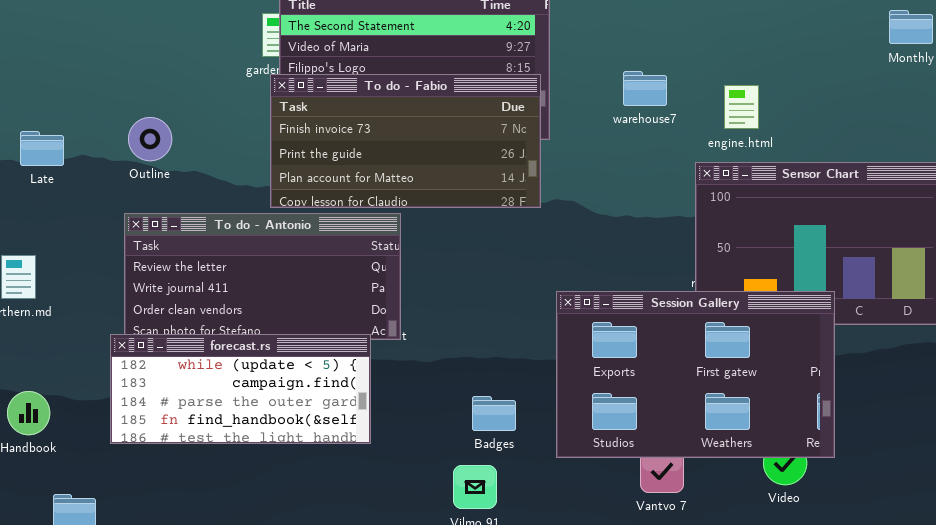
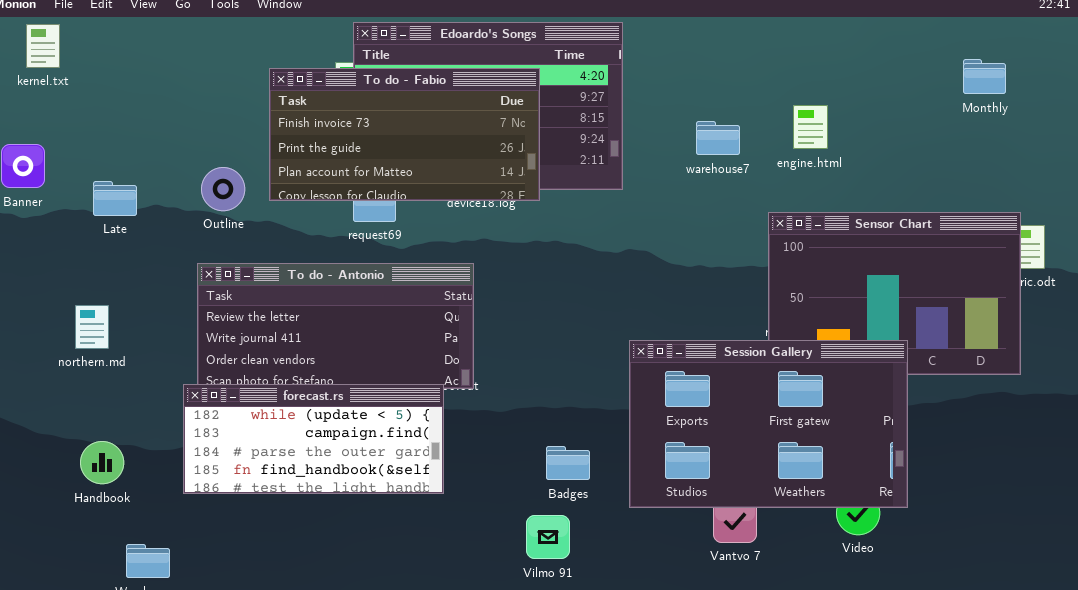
To do - Fabio: [270,74,541,208] -> [269,68,540,201], moved
engine.html: [724,85,759,129] -> [793,105,828,149], moved

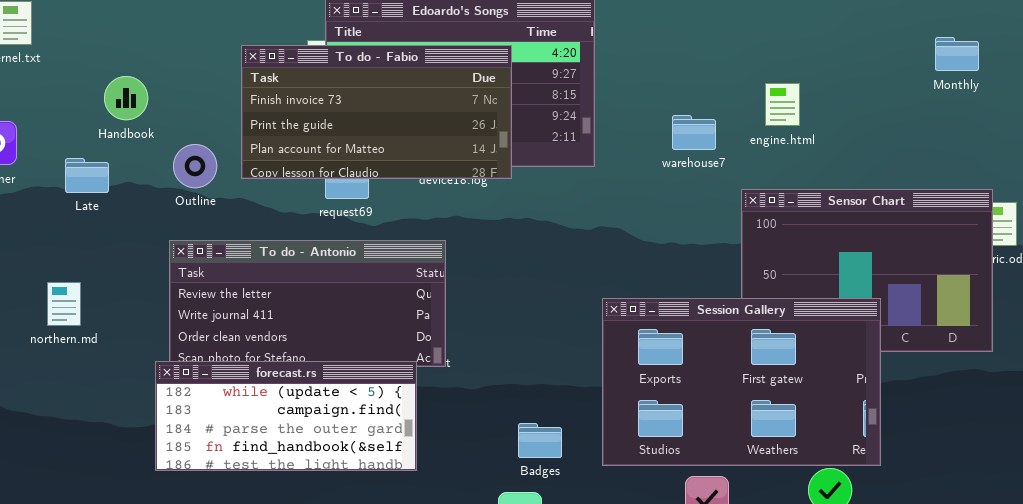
warehouse7: [696,121,740,155] -> [672,115,716,150], moved
Session Gallery: [629,340,908,508] -> [602,298,881,466], moved
Handbook: [80,441,124,484] -> [104,76,148,120], moved

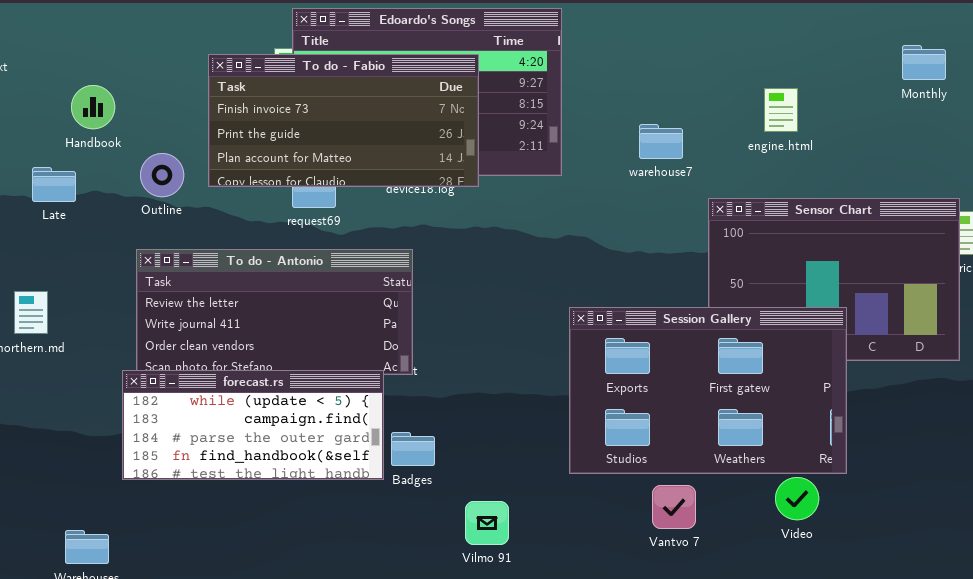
engine.html: [765,83,800,126] -> [764,88,798,132], moved
Badges: [518,423,562,458] -> [391,432,435,466], moved

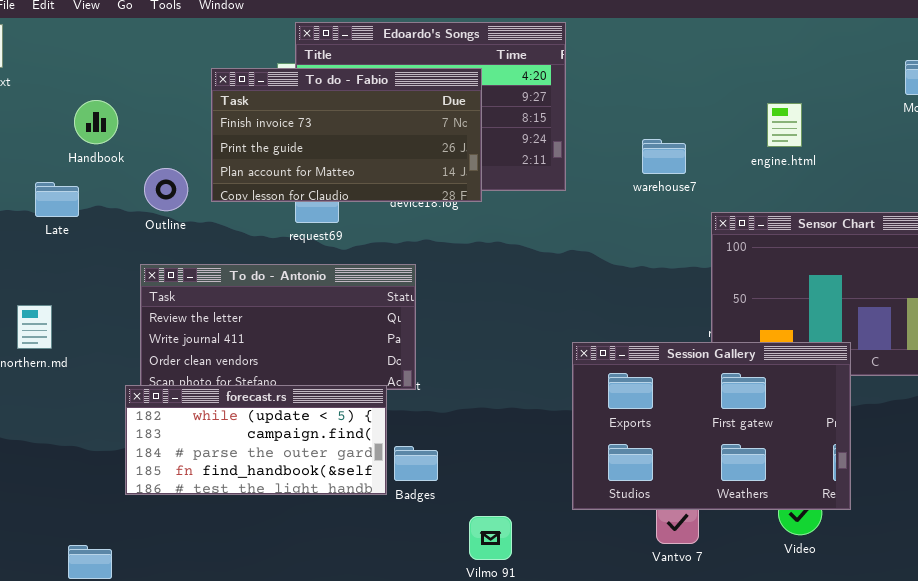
Session Gallery: [569,307,847,474] -> [572,342,851,510], moved

